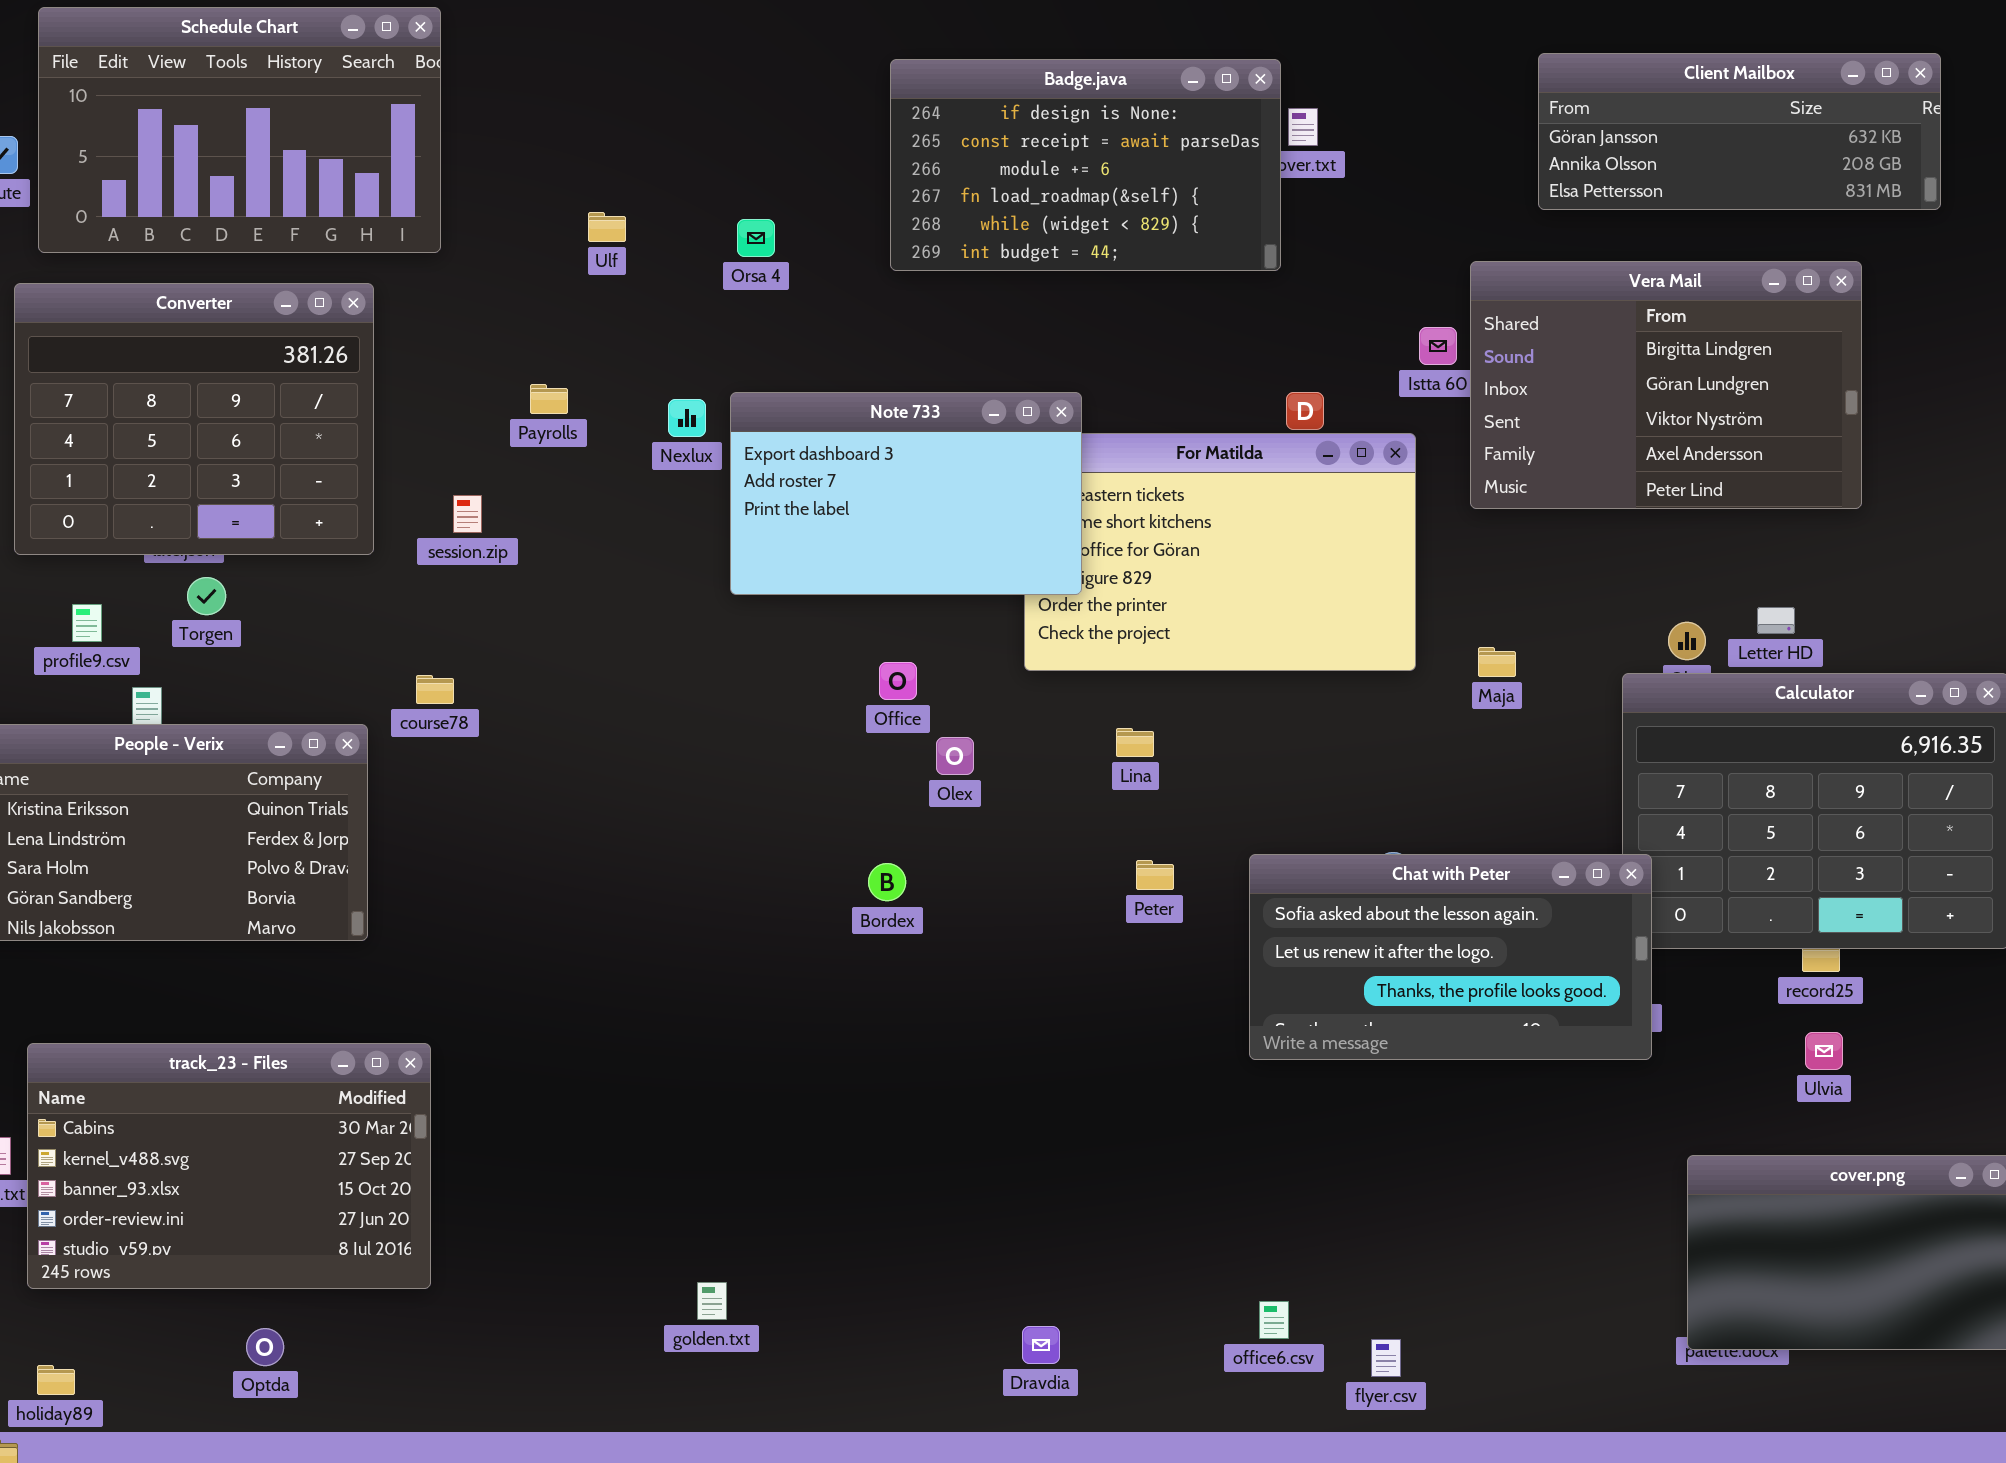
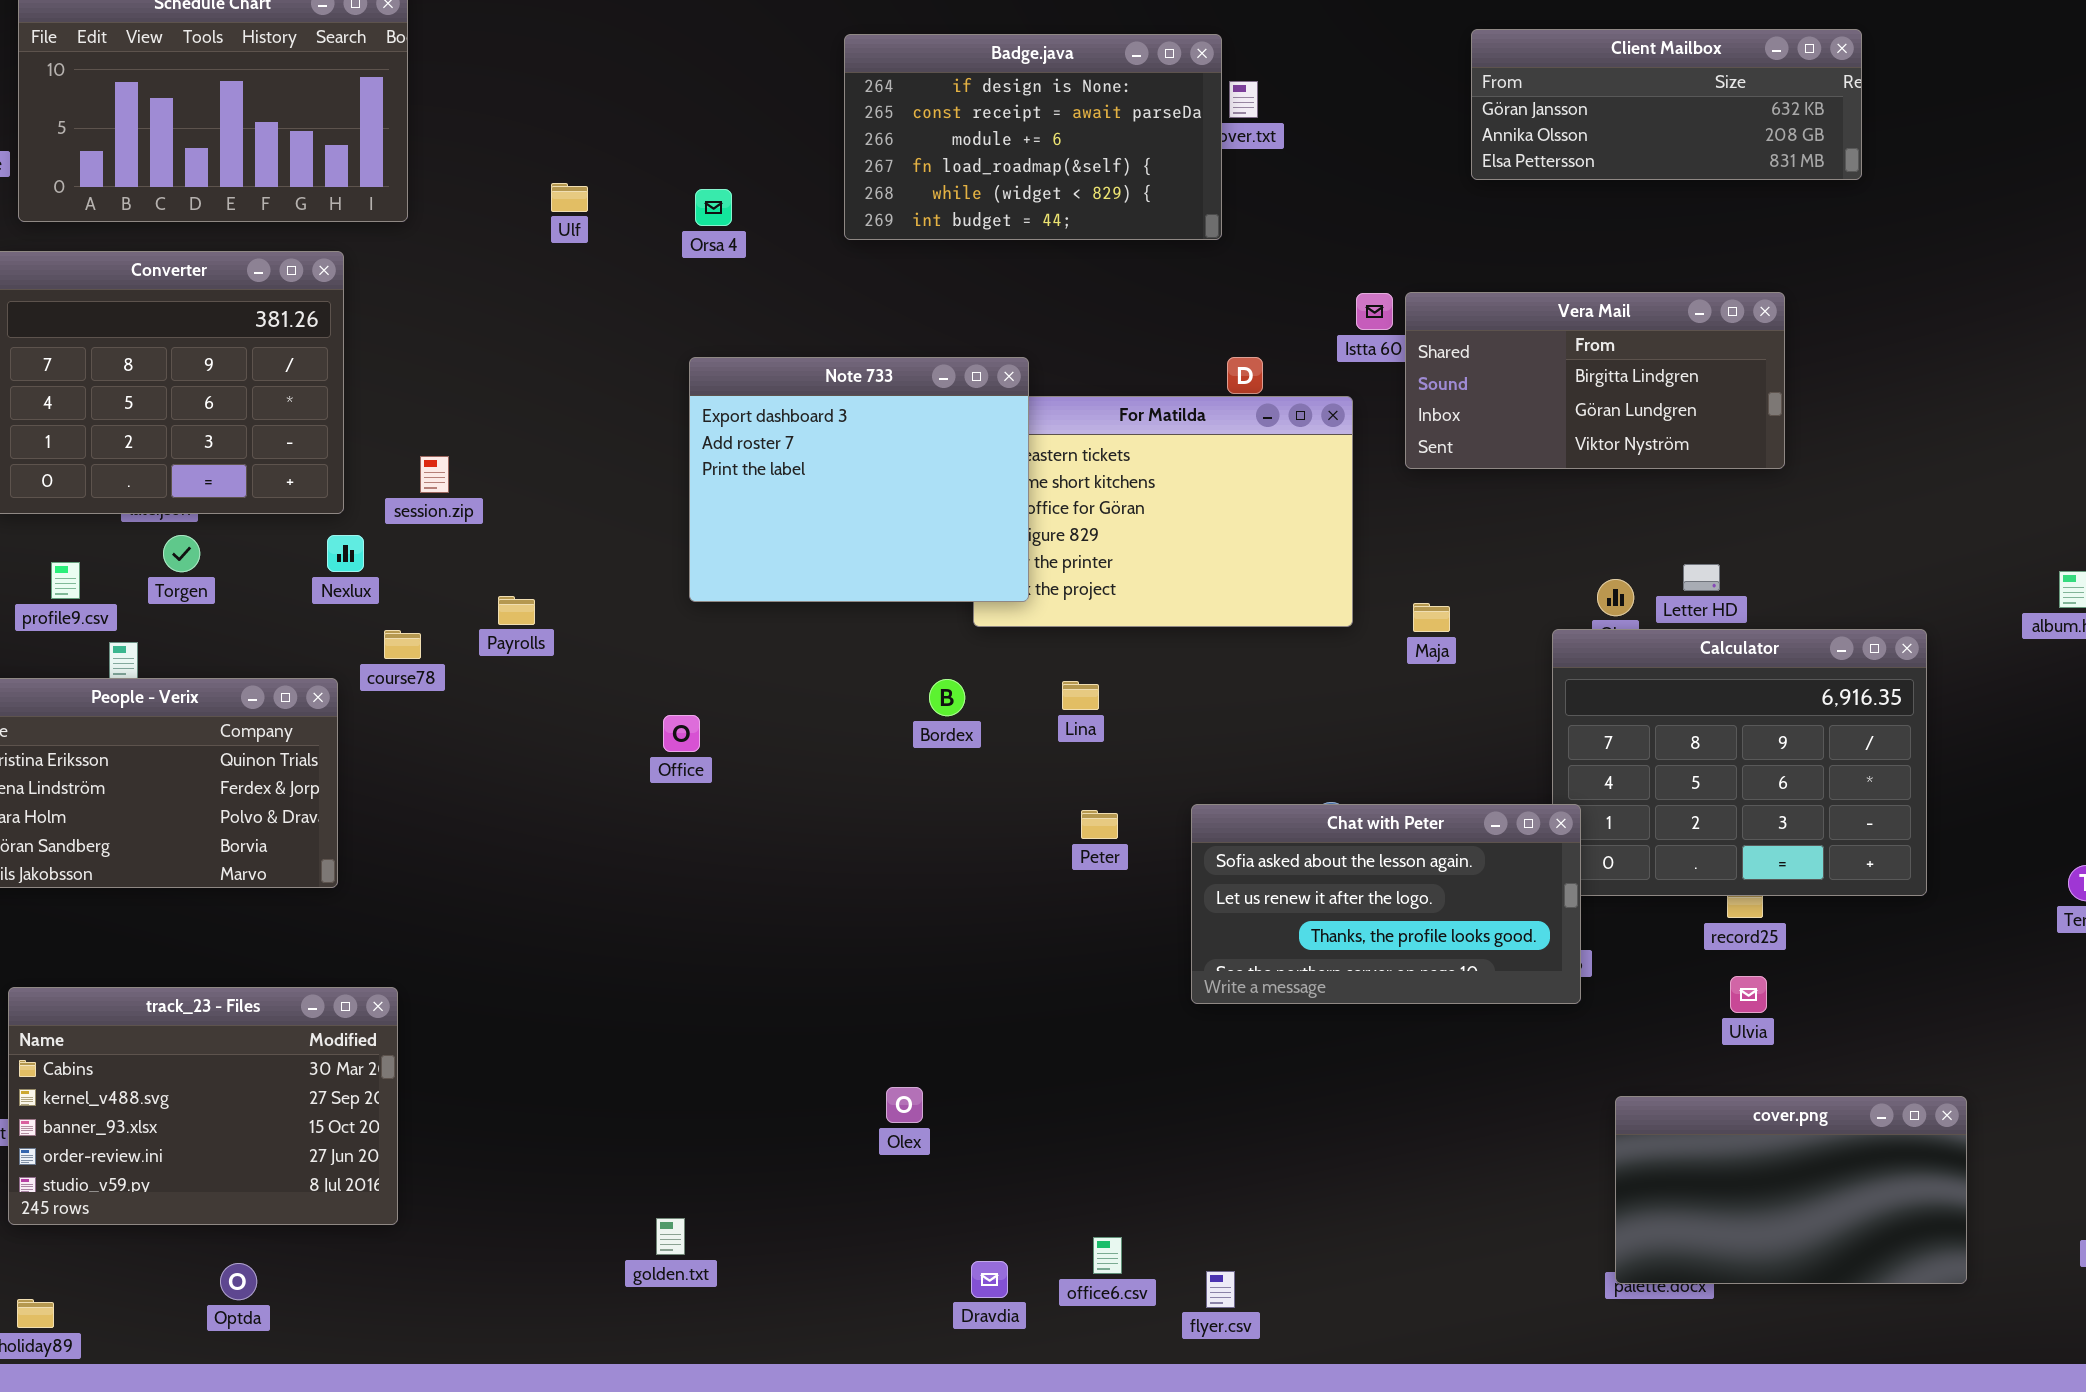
Vera Mail: [1470,261,1862,509] -> [1405,292,1785,469], resized
Payrolls: [530,384,568,414] -> [498,596,535,625], moved
Note 733: [730,392,1082,595] -> [689,357,1029,602], resized
Nexlux: [668,399,706,437] -> [327,535,364,572], moved
Office: [879,662,917,700] -> [663,715,700,752], moved
Olex: [936,737,974,775] -> [886,1087,923,1123], moved
Bordex: [868,863,906,901] -> [929,679,965,716], moved
office6.csv: [1259,1301,1289,1339] -> [1093,1237,1122,1274], moved
flyer.csv: [1371,1339,1401,1377] -> [1206,1271,1235,1308], moved

